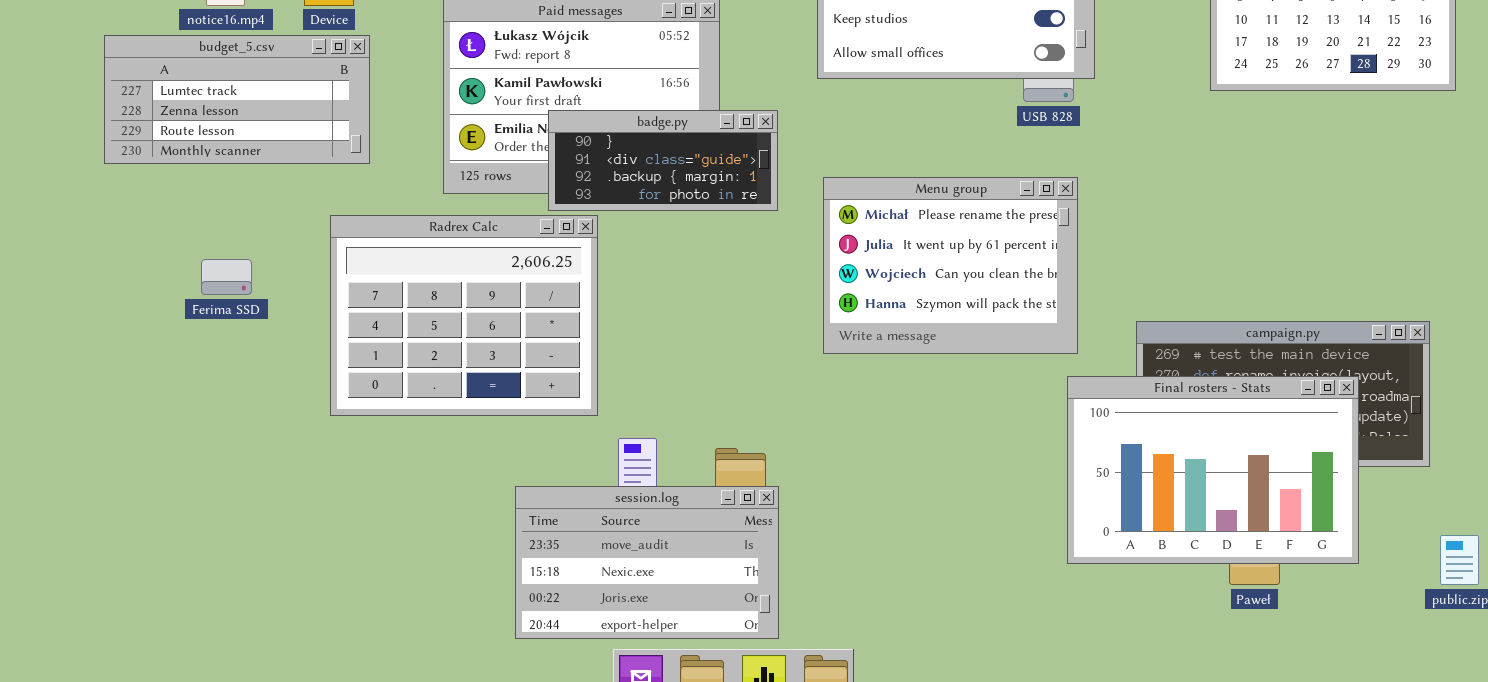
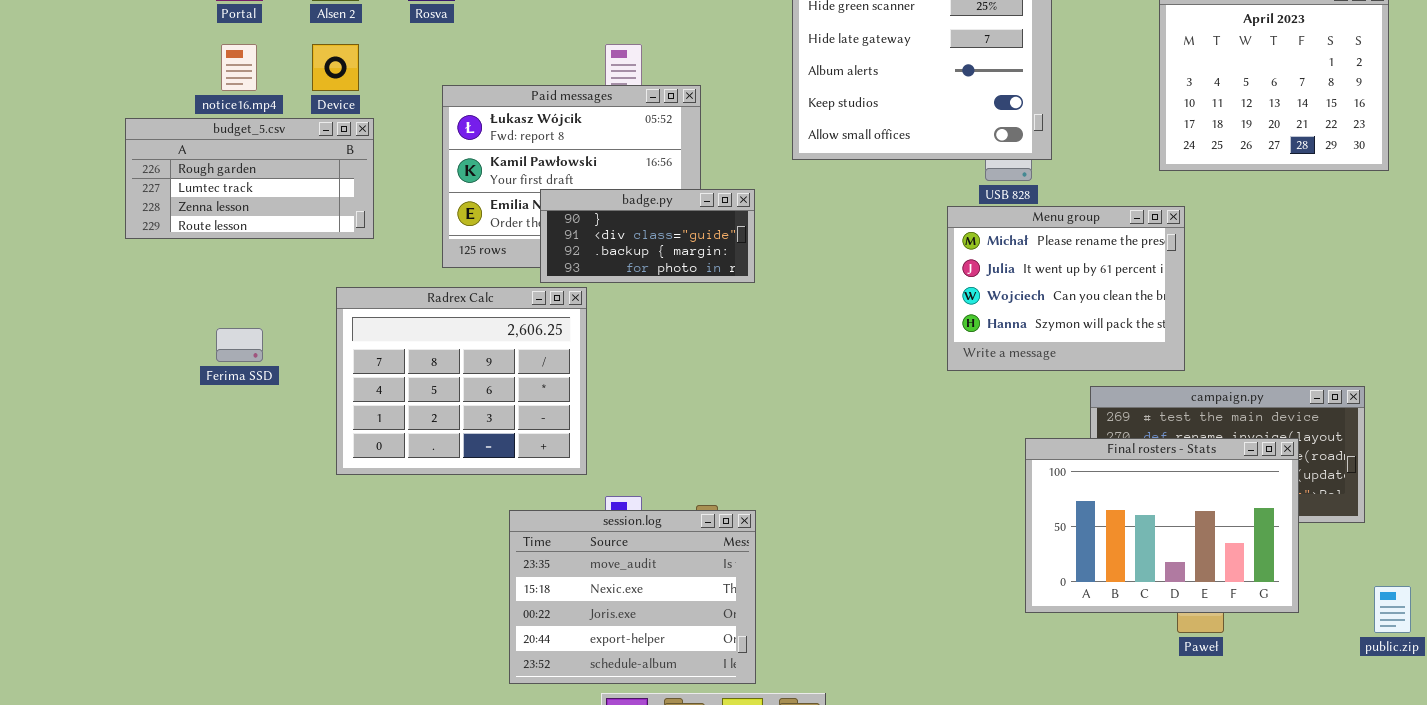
budget_5.csv: [104,35,370,164] -> [125,118,374,239], scrolled up 1 row
Menu group: [823,177,1078,354] -> [947,206,1185,371], moved
session.log: [515,486,779,639] -> [509,510,756,684], resized

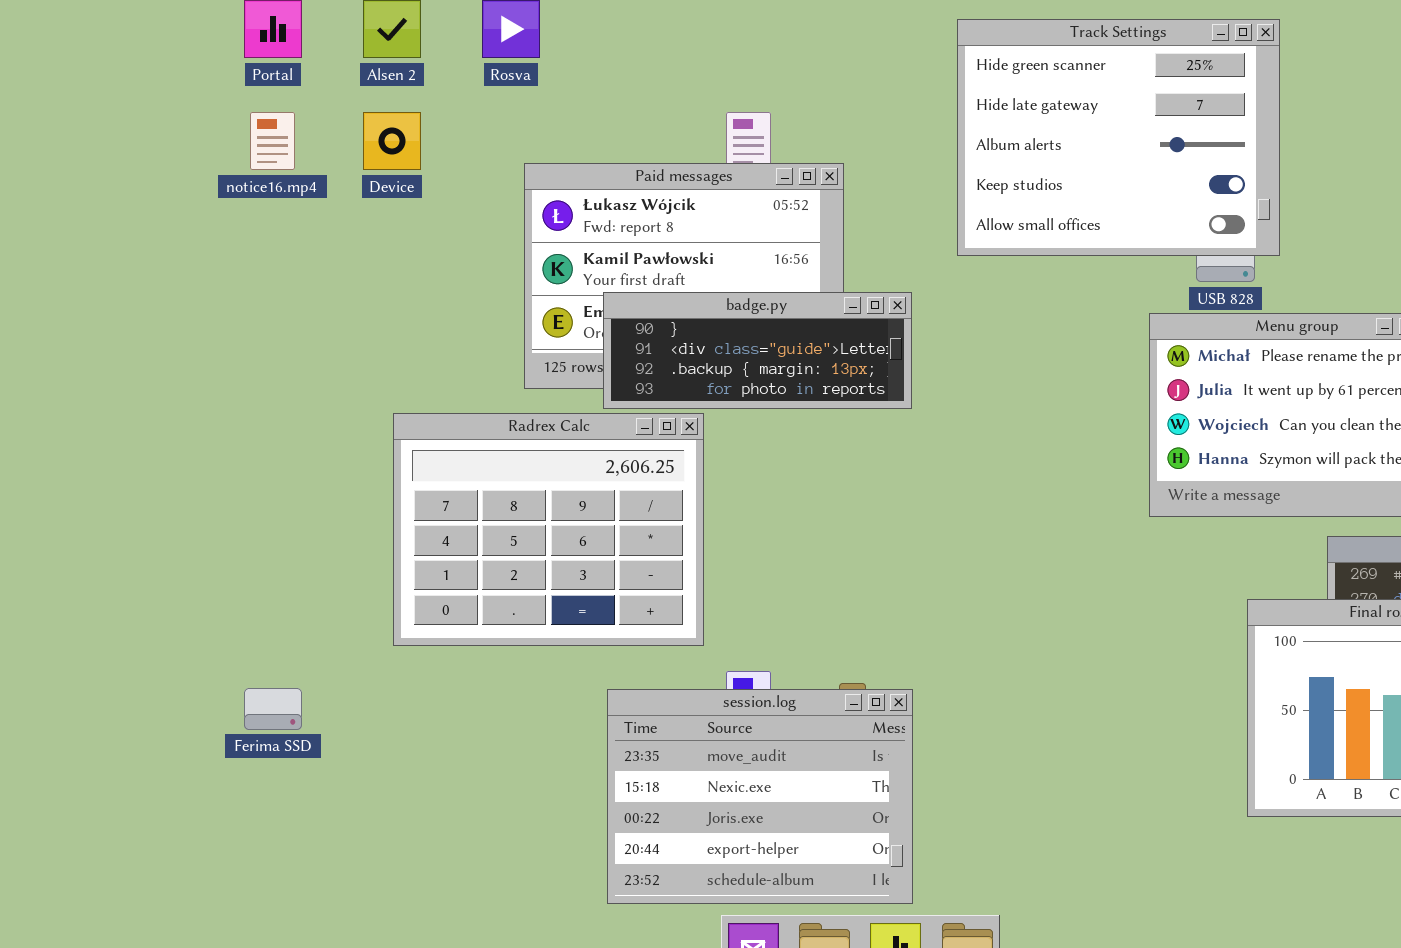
budget_5.csv: [125,118,374,239] -> none, closed
badge.py: [540,189,755,283] -> [603,292,912,409], resized
Ferima SSD: [216,328,263,362] -> [244,688,302,730], moved

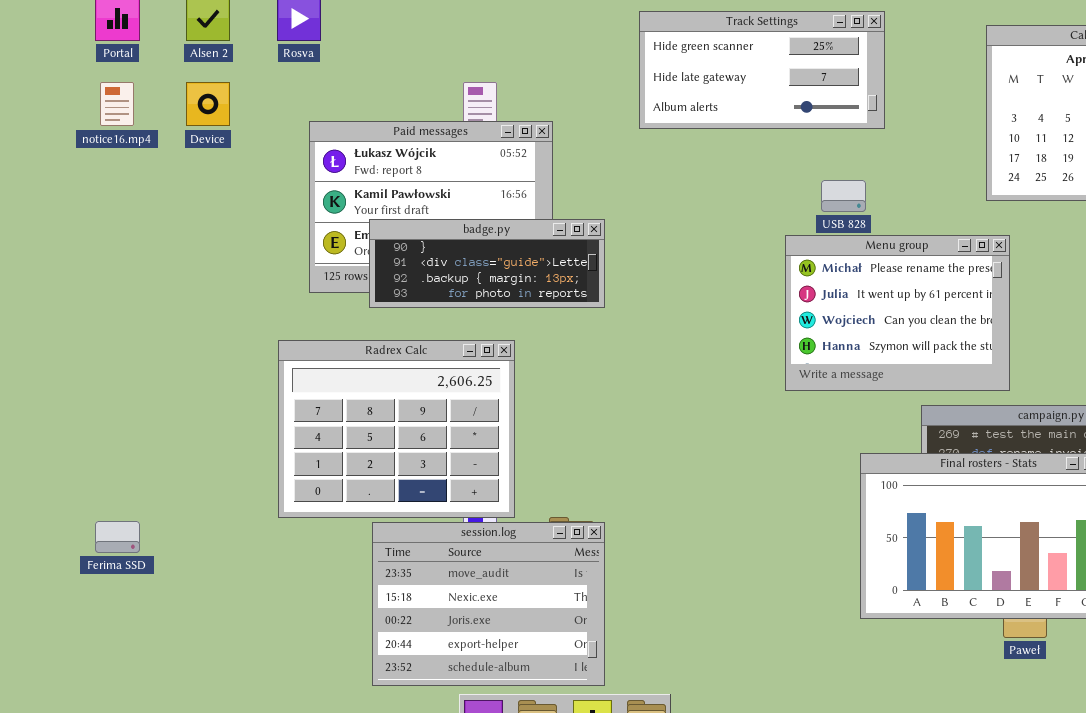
Track Settings: [957,19,1280,256] -> [639,11,885,129], resized
Radrex Calc: [393,413,704,646] -> [278,340,515,518], moved

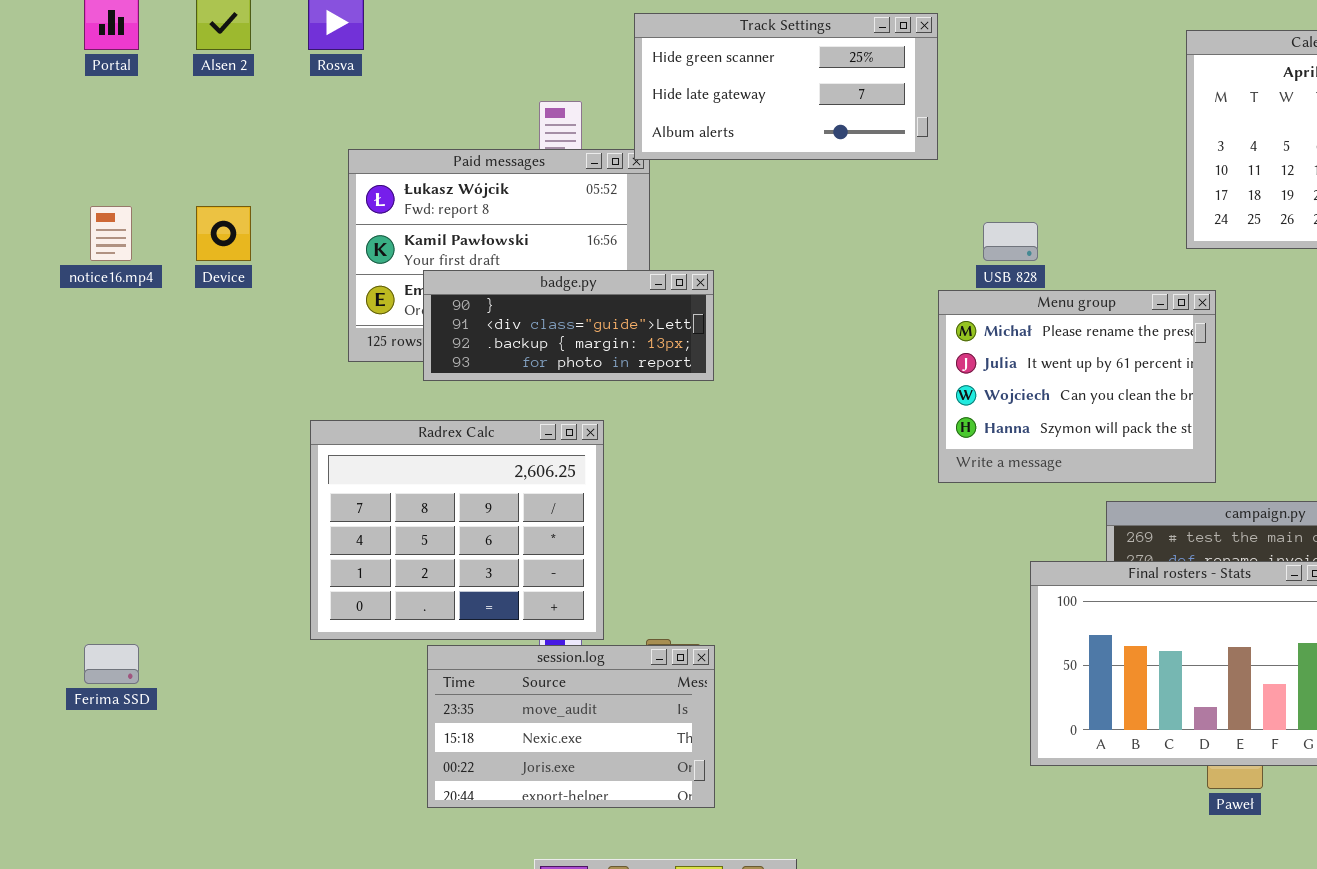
Track Settings: [639,11,885,129] -> [634,13,938,160], moved
notice16.mp4: [100,82,134,126] -> [90,206,132,261], moved
Device: [186,82,230,126] -> [196,206,251,261], moved
session.log: [372,522,605,686] -> [427,645,715,808], resized

